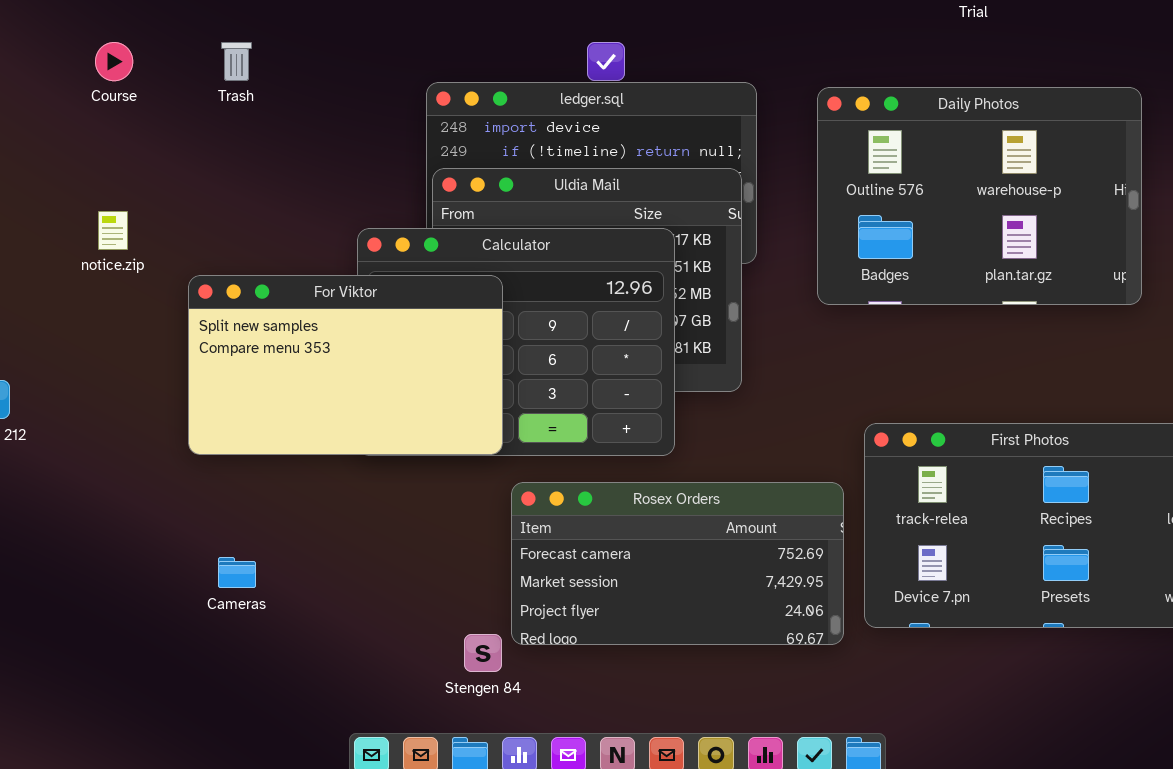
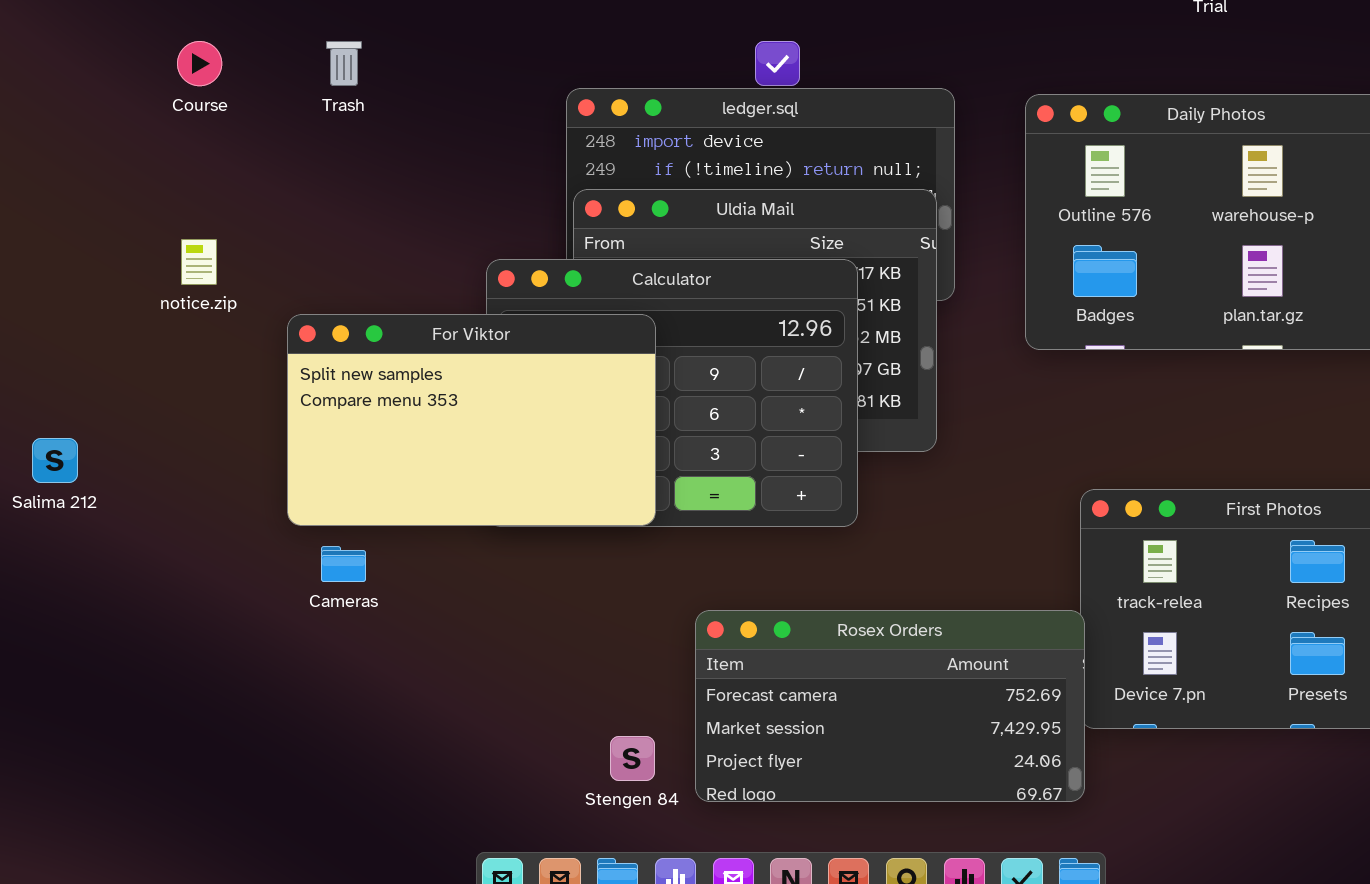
Rosex Orders: [511,482,844,645] -> [695,610,1085,802], moved
Cameras: [218,557,256,588] -> [321,546,366,582], moved

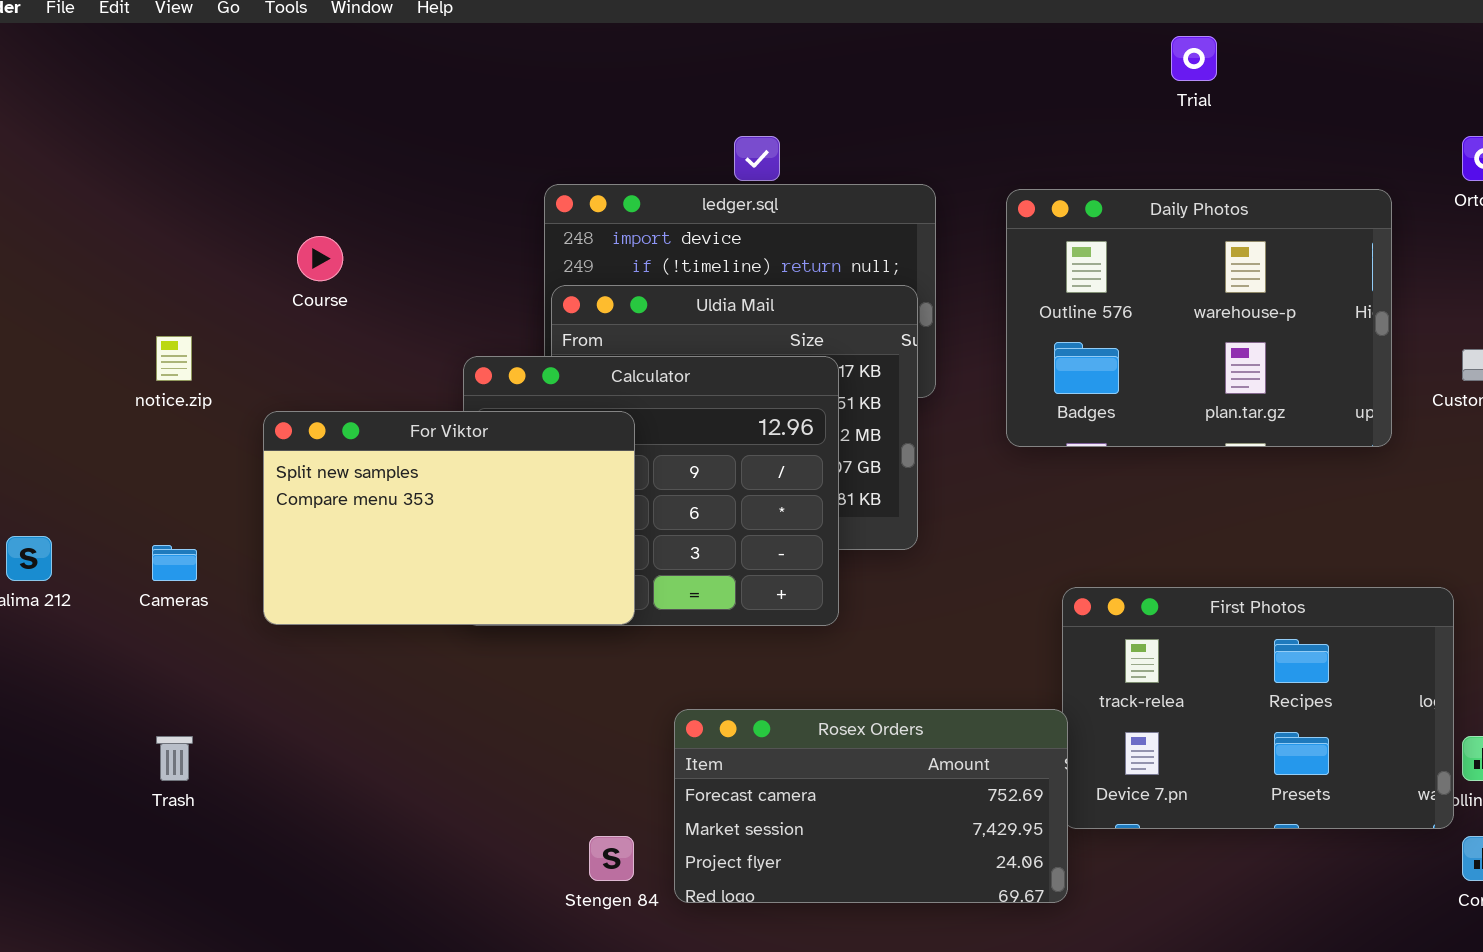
Course: [177,41,222,86] -> [297,236,343,281], moved
Trash: [326,41,362,86] -> [156,736,193,781], moved
Cameras: [321,546,366,582] -> [152,545,197,581], moved

